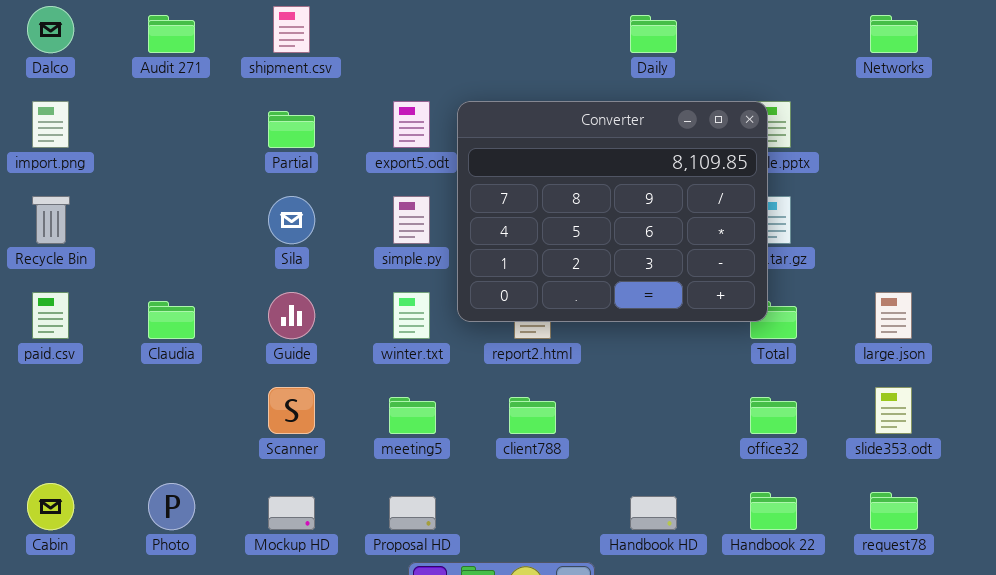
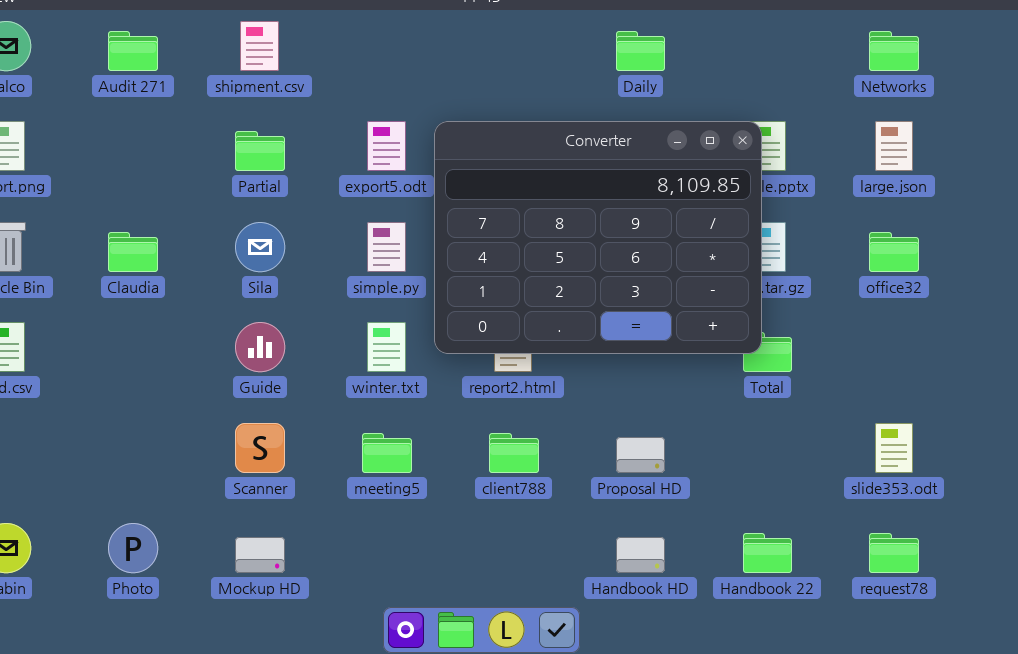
large.json: [875,292,912,339] -> [875,121,913,171], moved
Claudia: [148,301,195,339] -> [108,232,158,272], moved
office32: [750,397,797,434] -> [869,232,919,272], moved
Proposal HD: [389,496,436,530] -> [616,437,665,473], moved

